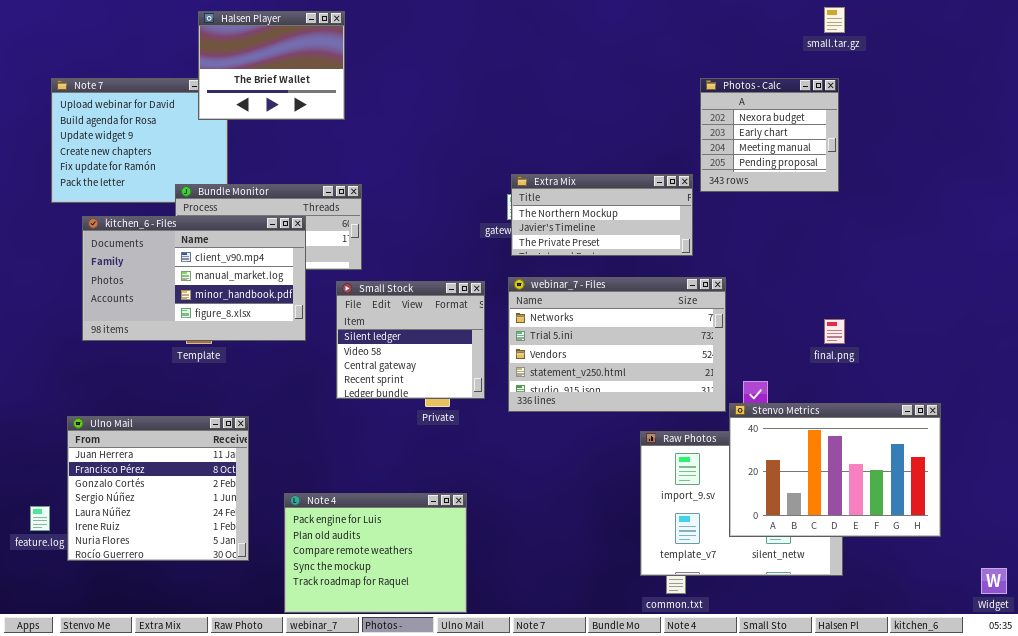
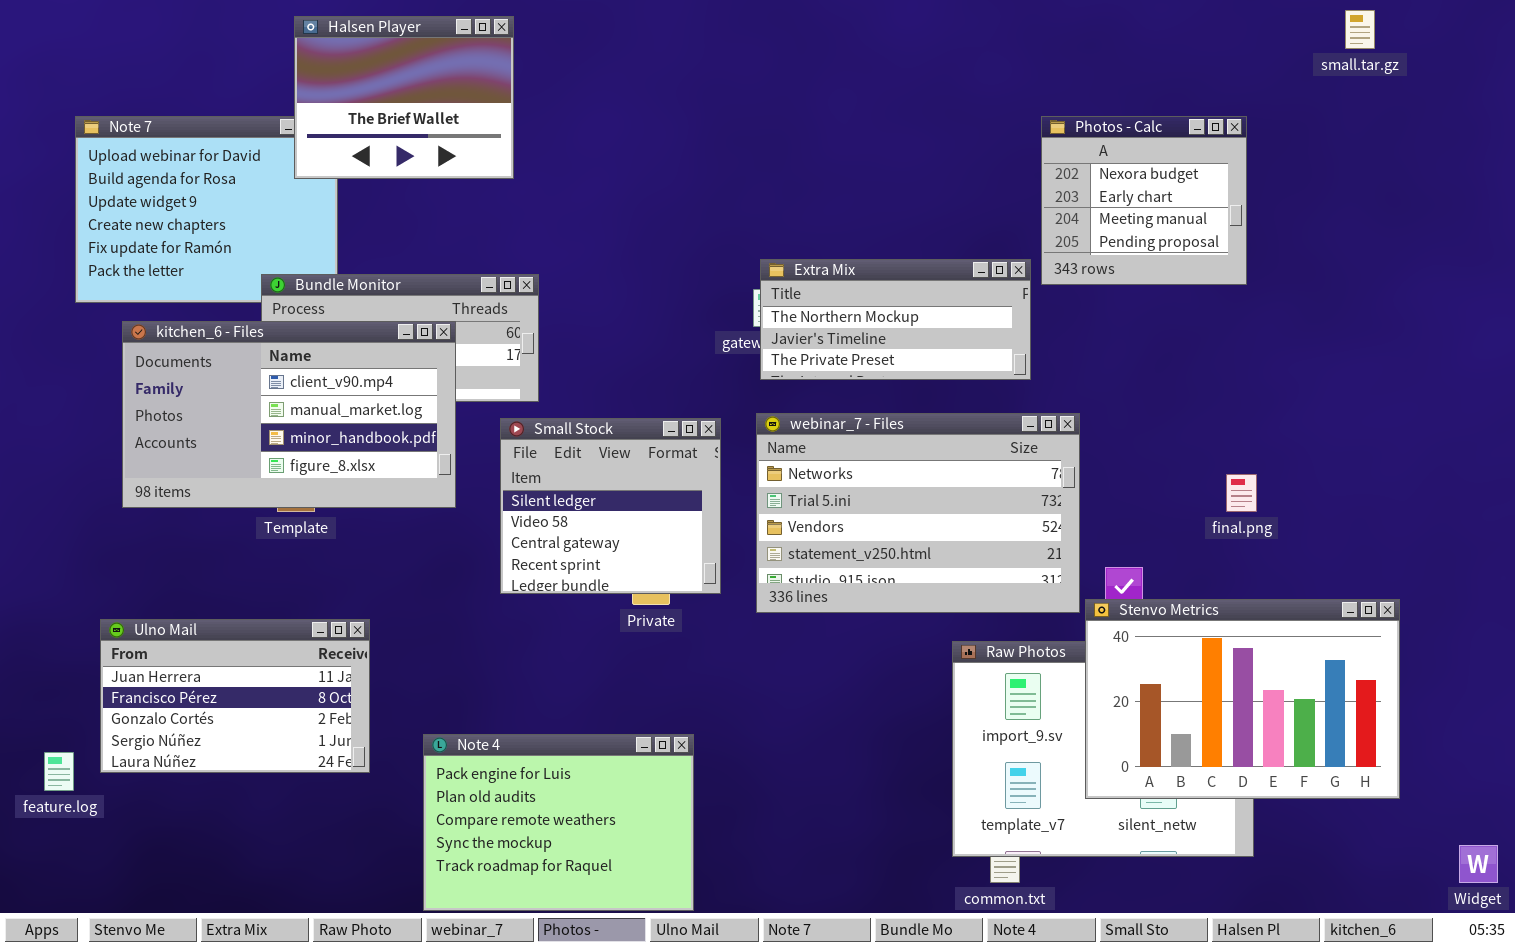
small.tar.gz: [824,7,845,33] -> [1345,10,1375,49], moved
Ulno Mail: [67,416,249,561] -> [100,619,370,773], resized

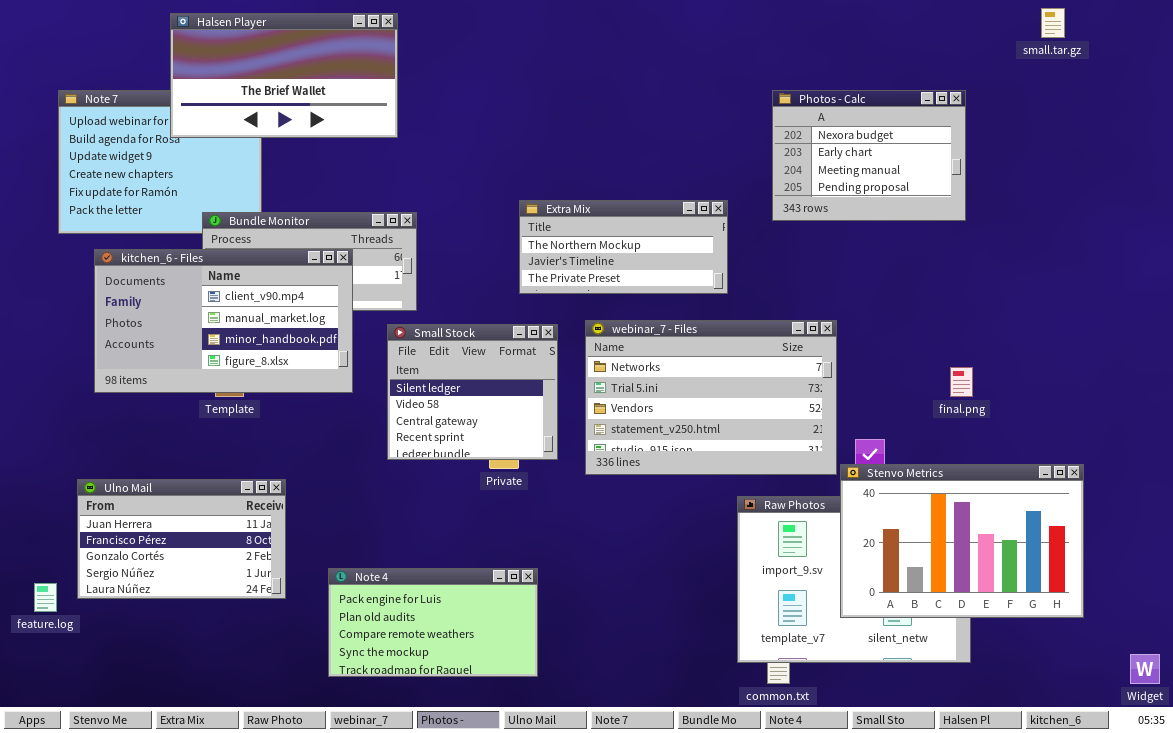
Halsen Player: [294,16,514,179] -> [170,13,398,138], resized
Photos - Calc: [1041,116,1247,285] -> [772,90,966,221], resized
Extra Mix: [760,259,1031,380] -> [519,200,728,294], moved
Note 4: [423,734,694,911] -> [328,568,538,677], resized

